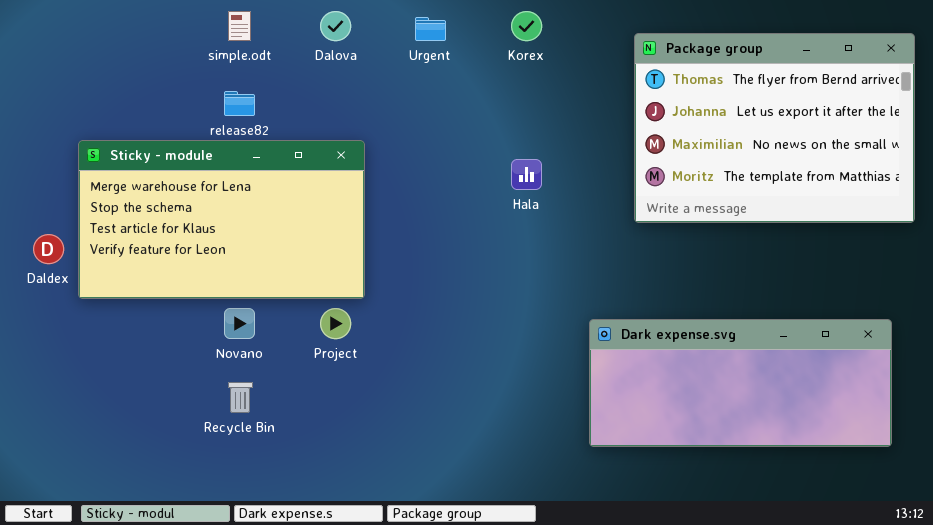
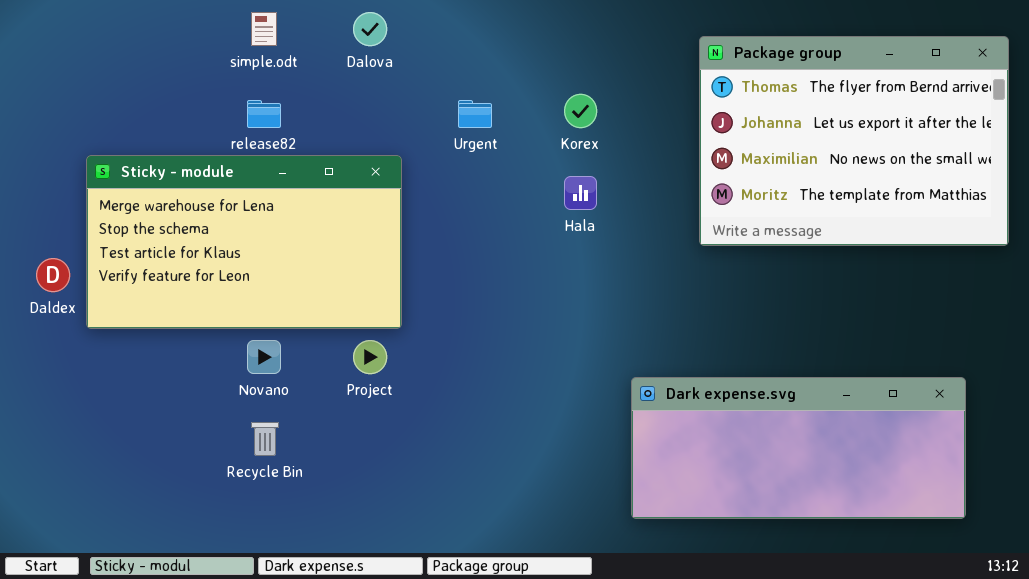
Korex: [511,11,542,41] -> [564,94,597,128], moved
Urgent: [415,17,446,41] -> [458,100,492,128], moved
Dark expense.svg: [589,319,892,447] -> [631,377,966,519], moved

